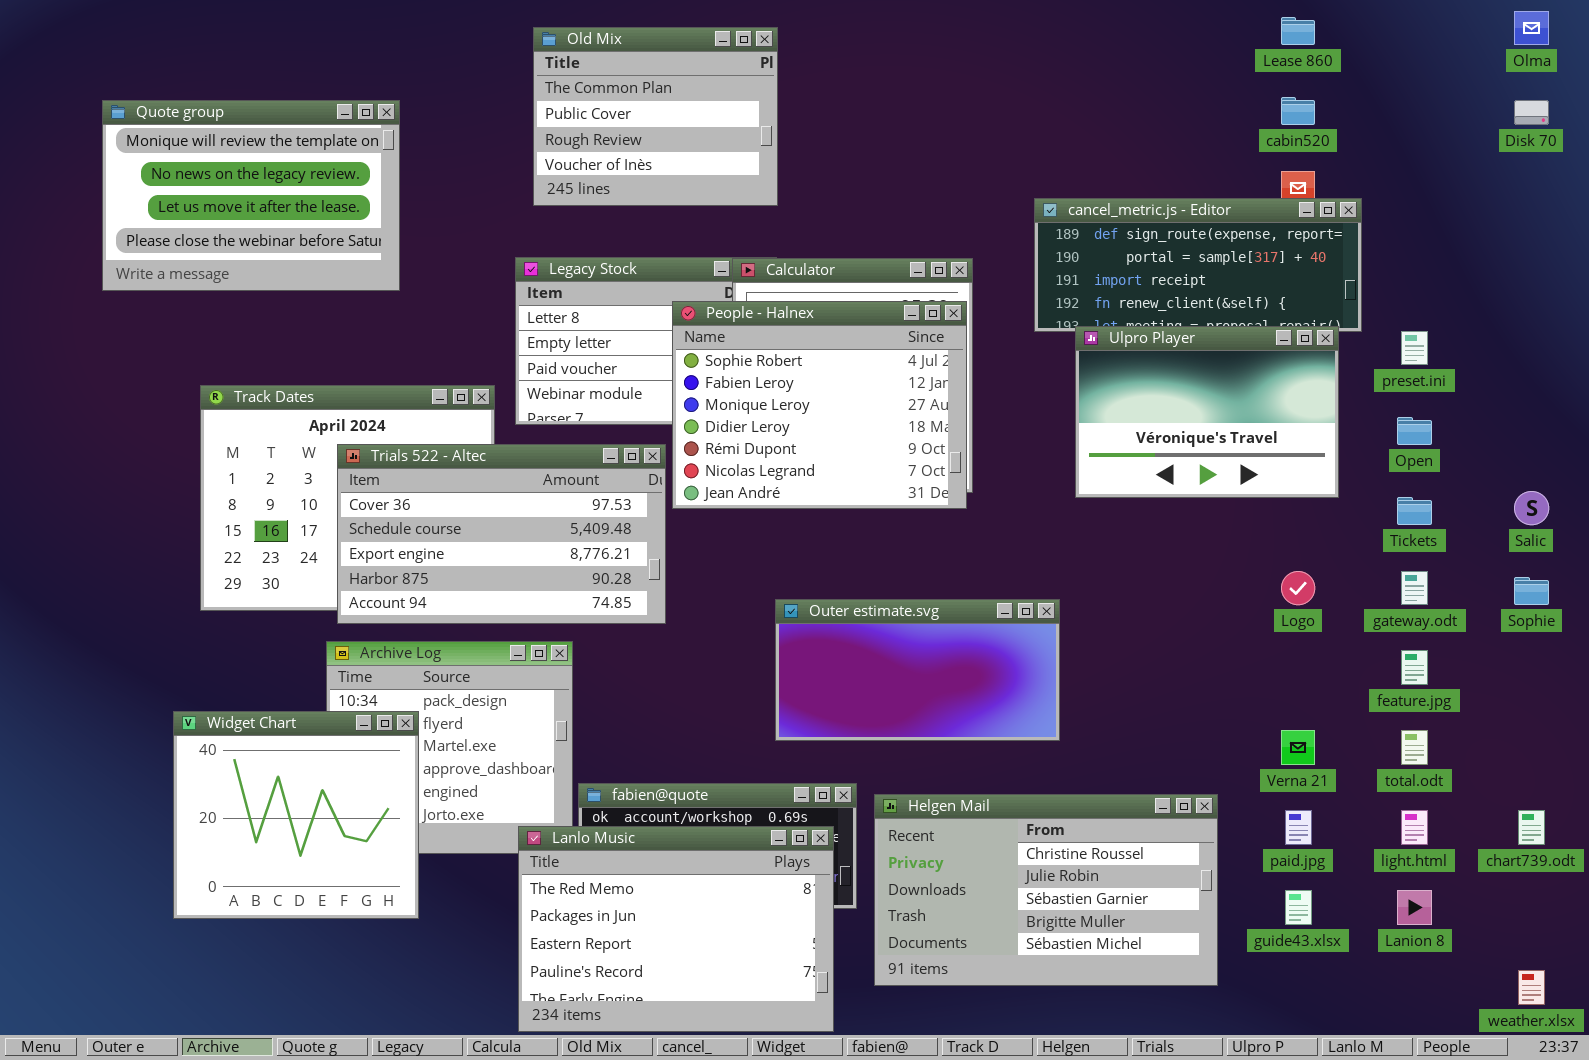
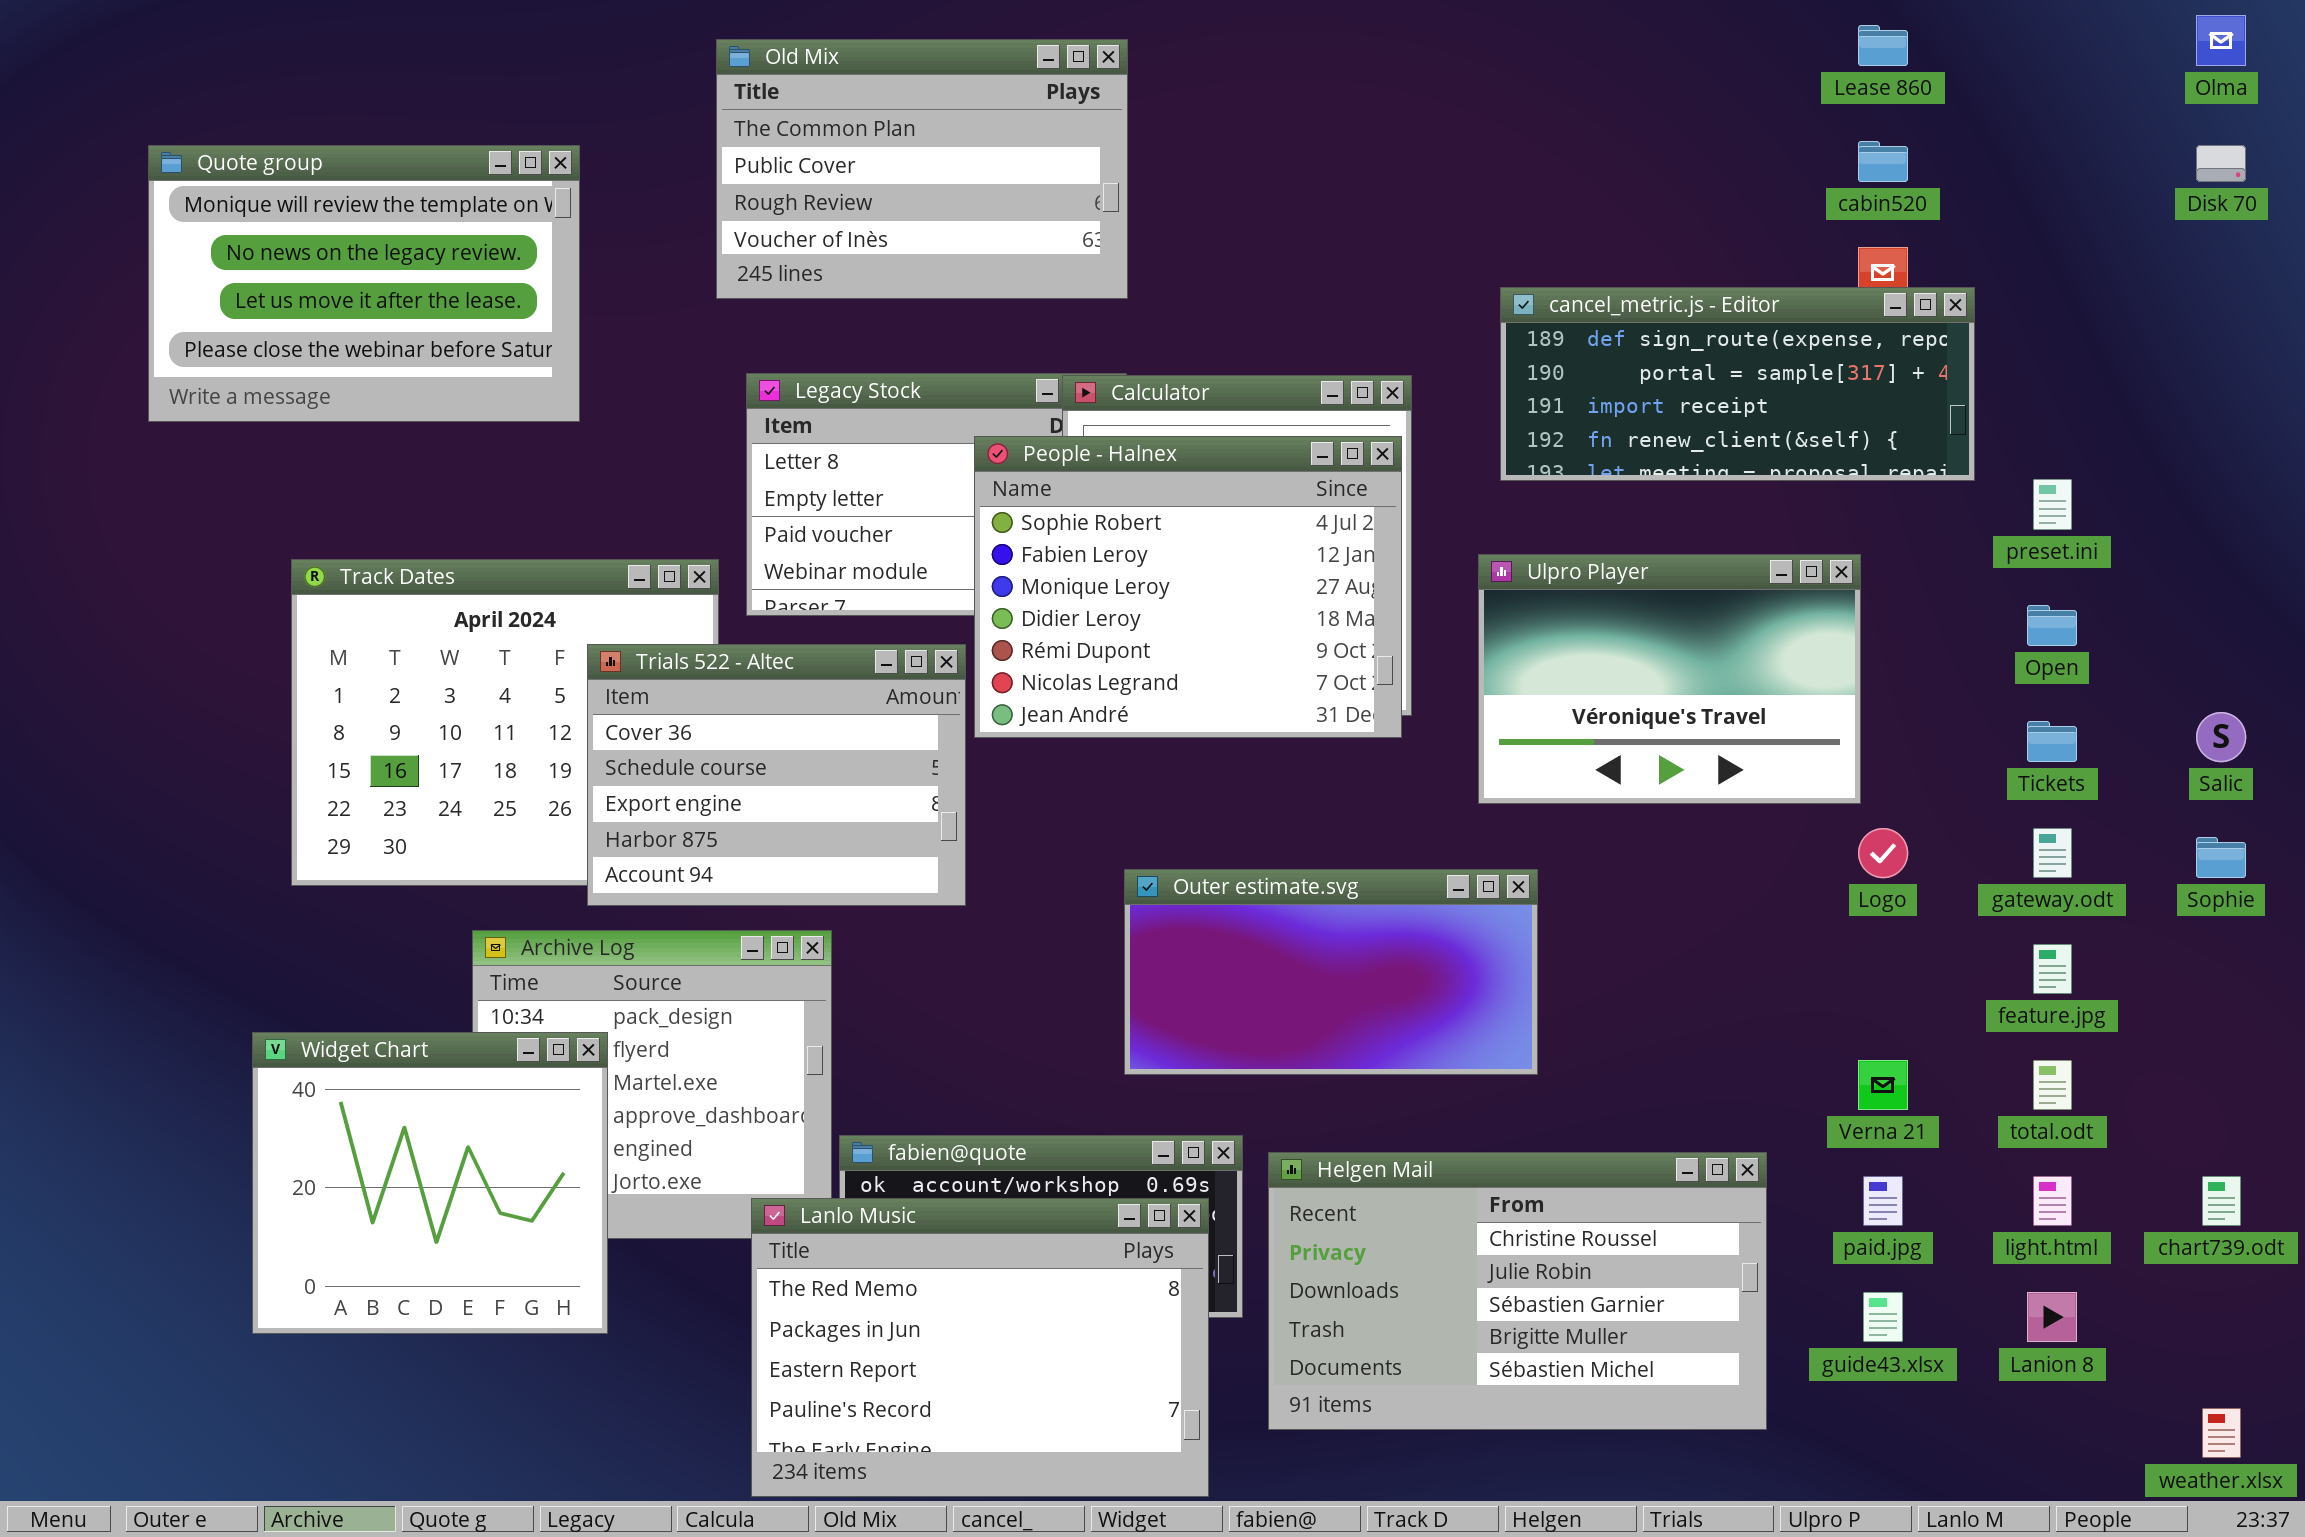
Old Mix: [533,27,778,206] -> [716,39,1128,299], resized
Ulpro Player: [1075,326,1339,498] -> [1478,554,1861,804], moved
Trials 522 - Altec: [337,444,666,624] -> [587,644,966,906], resized

